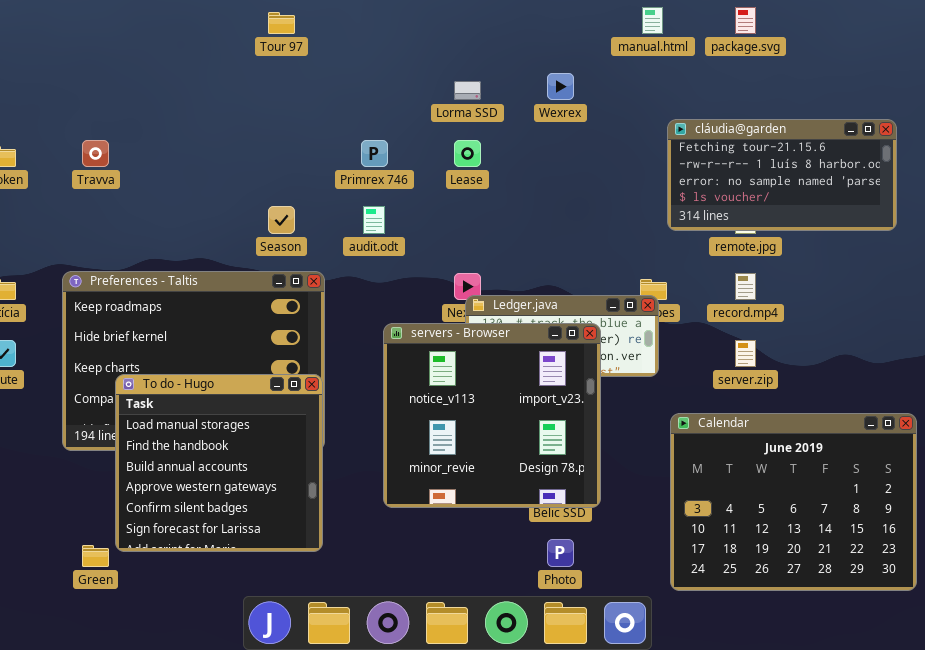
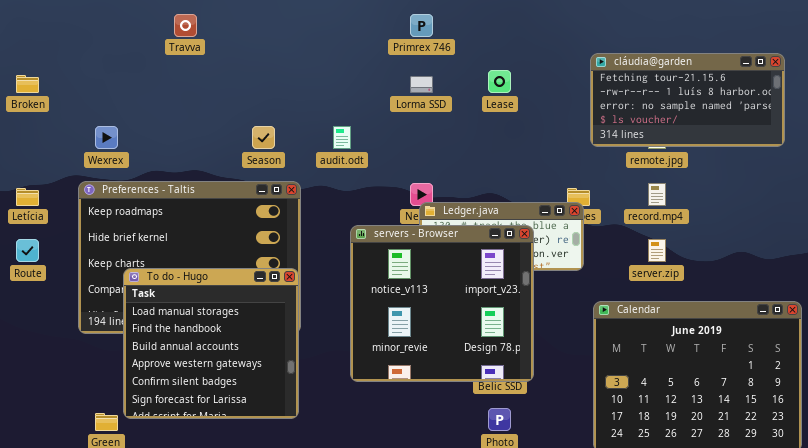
Wexrex: [547,73,574,100] -> [95,126,118,149], moved
Lorma SSD: [454,81,481,100] -> [410,76,433,93], moved
Travva: [82,140,109,167] -> [174,14,197,37], moved
Primrex 746: [361,140,388,167] -> [410,14,433,37], moved
Lease: [454,140,481,167] -> [488,70,511,93], moved

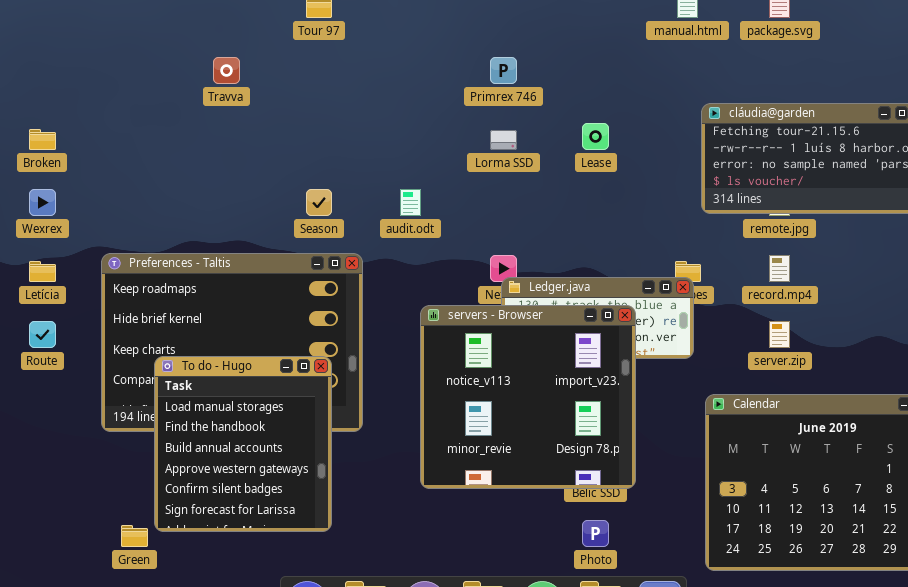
Wexrex: [95,126,118,149] -> [29,189,56,216], moved
To do - Hugo: [123,268,299,419] -> [154,356,332,532], resized

